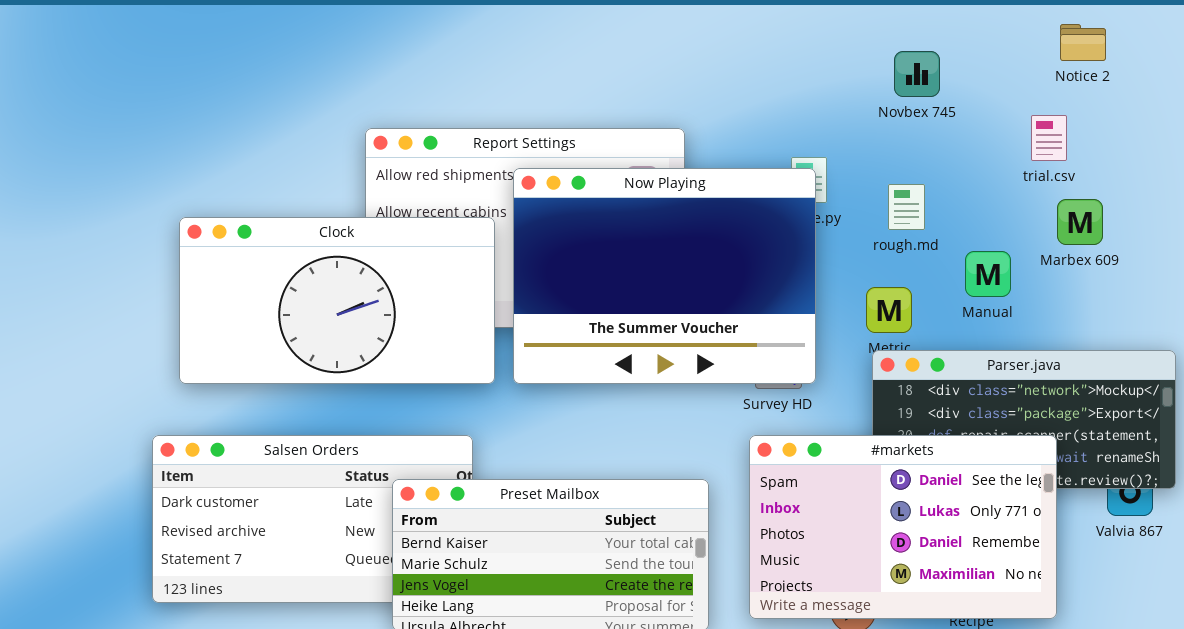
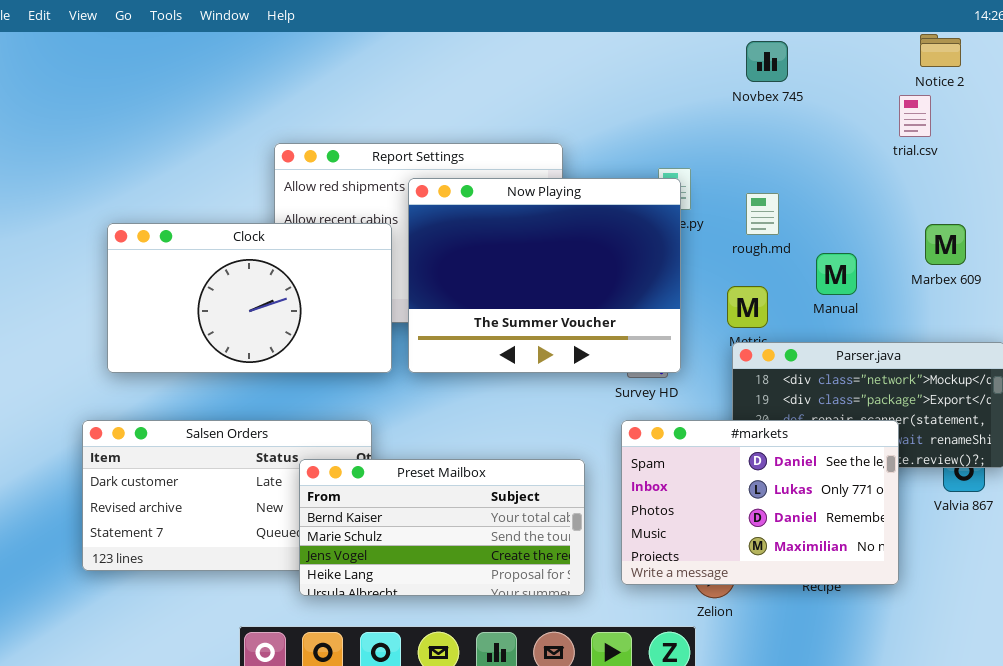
Notice 2: [1060,24,1106,61] -> [920,34,961,67], moved
Novbex 745: [894,51,940,97] -> [746,41,788,82], moved
trial.csv: [1031,115,1067,161] -> [899,95,931,137], moved
Marbex 609: [1057,199,1103,245] -> [925,224,966,265], moved

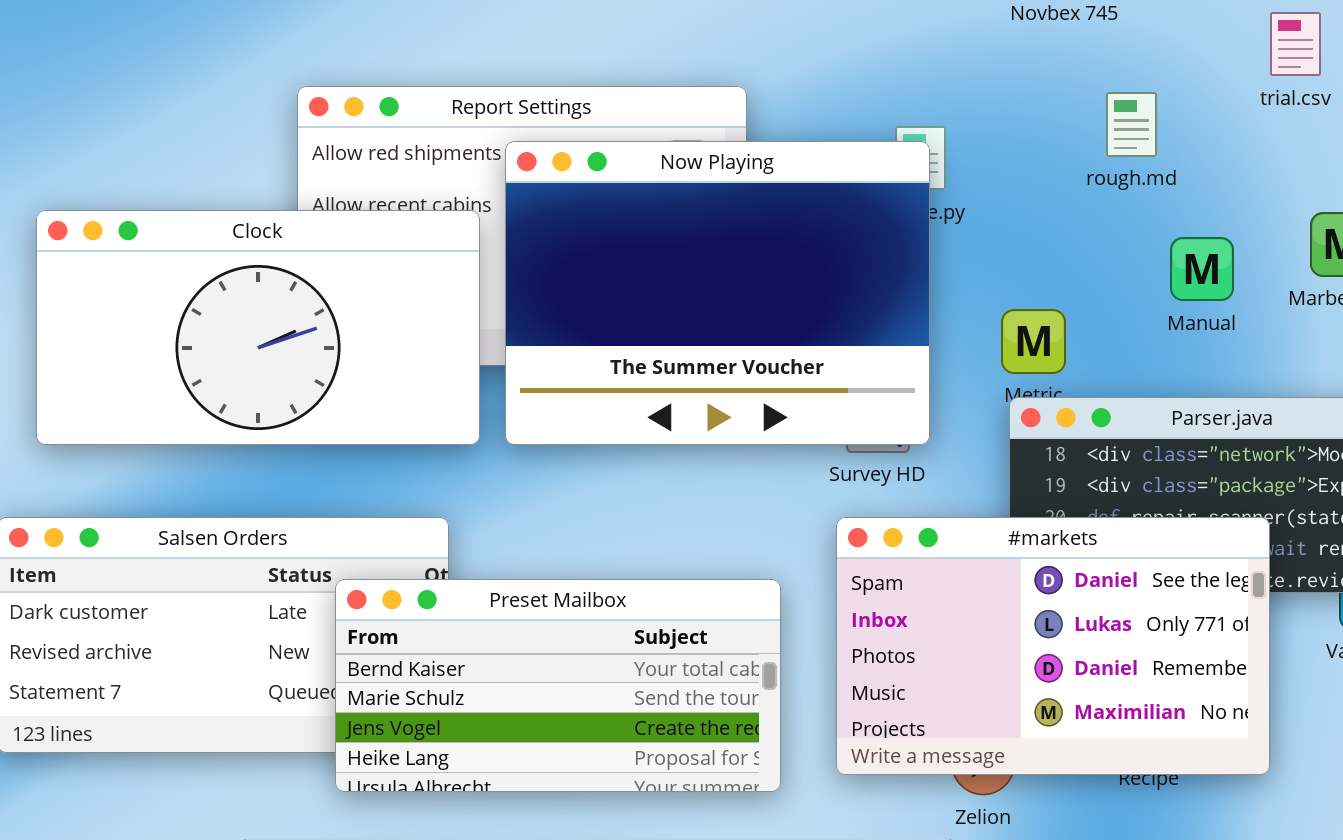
rough.md: [746,193,779,235] -> [1106,92,1157,157], moved
Manual: [816,253,857,295] -> [1170,237,1234,301], moved

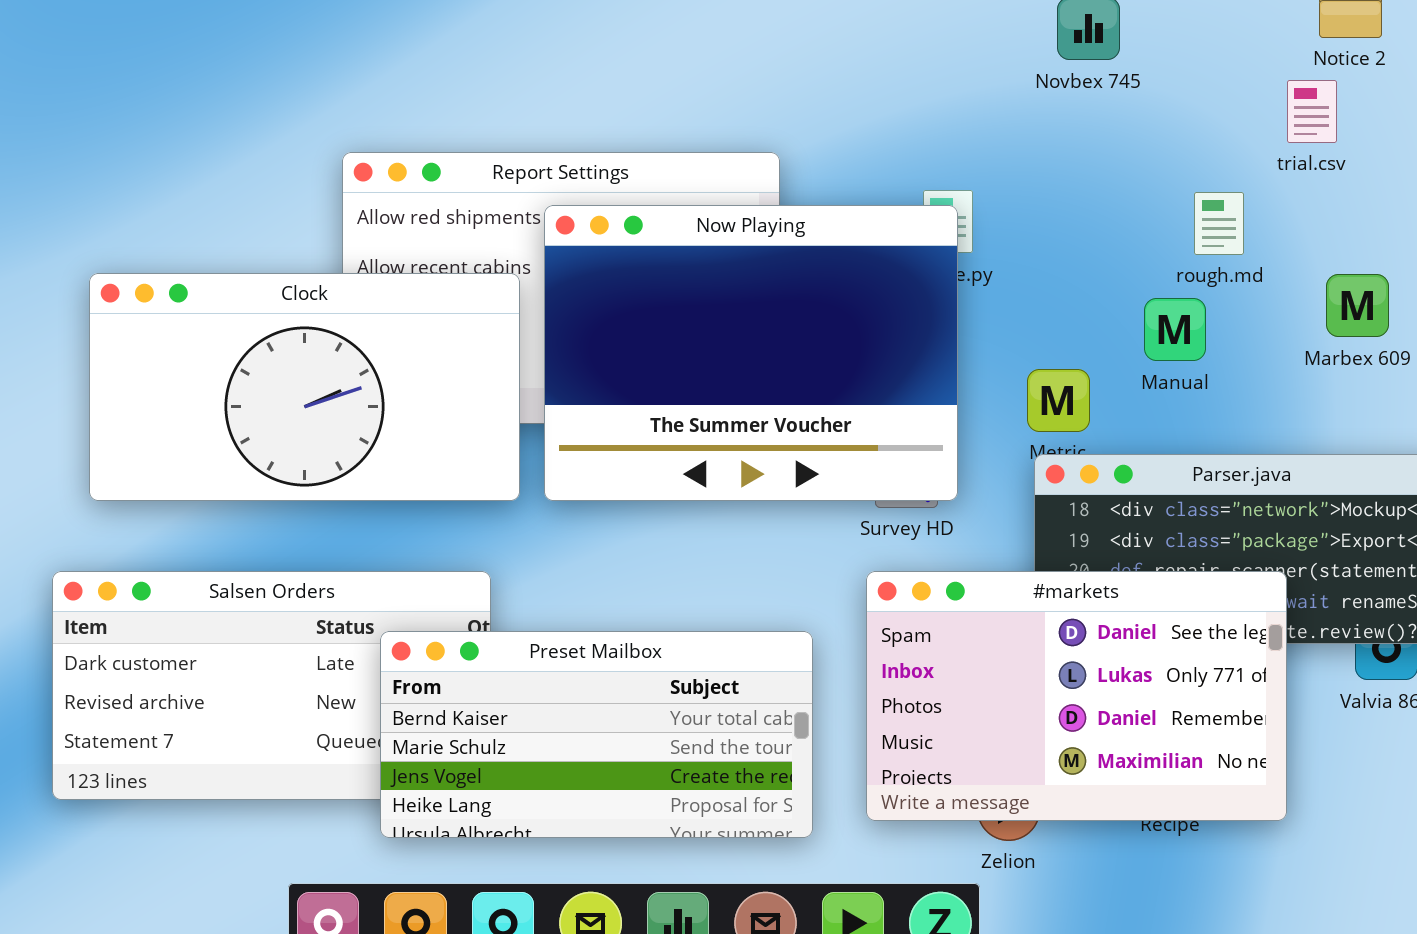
rough.md: [1106,92,1157,157] -> [1194,192,1244,255], moved
Manual: [1170,237,1234,301] -> [1144,298,1206,361], moved

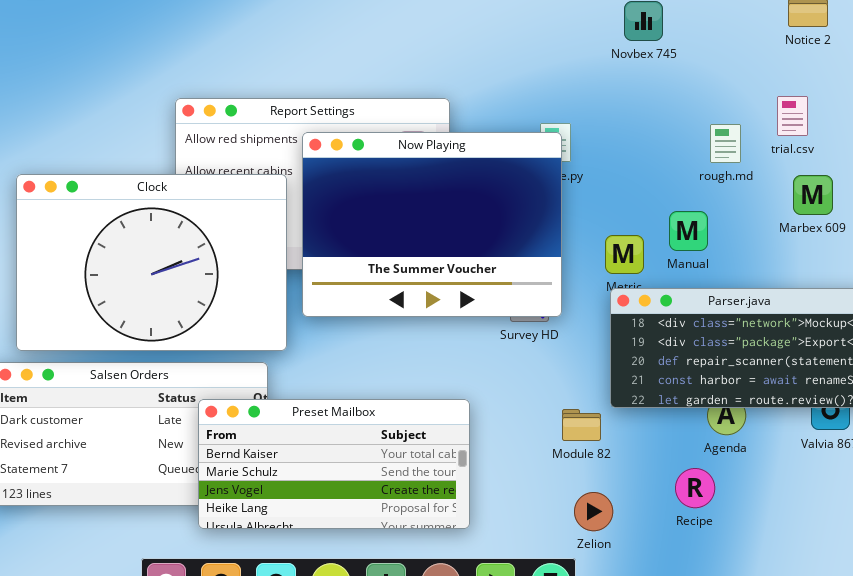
trial.csv: [1287,80,1337,143] -> [777,96,808,136], moved
Clock: [89,273,520,501] -> [16,174,287,351], resized
Manual: [1144,298,1206,361] -> [669,211,708,251], moved
#markets: [866,571,1287,821] -> none, closed

